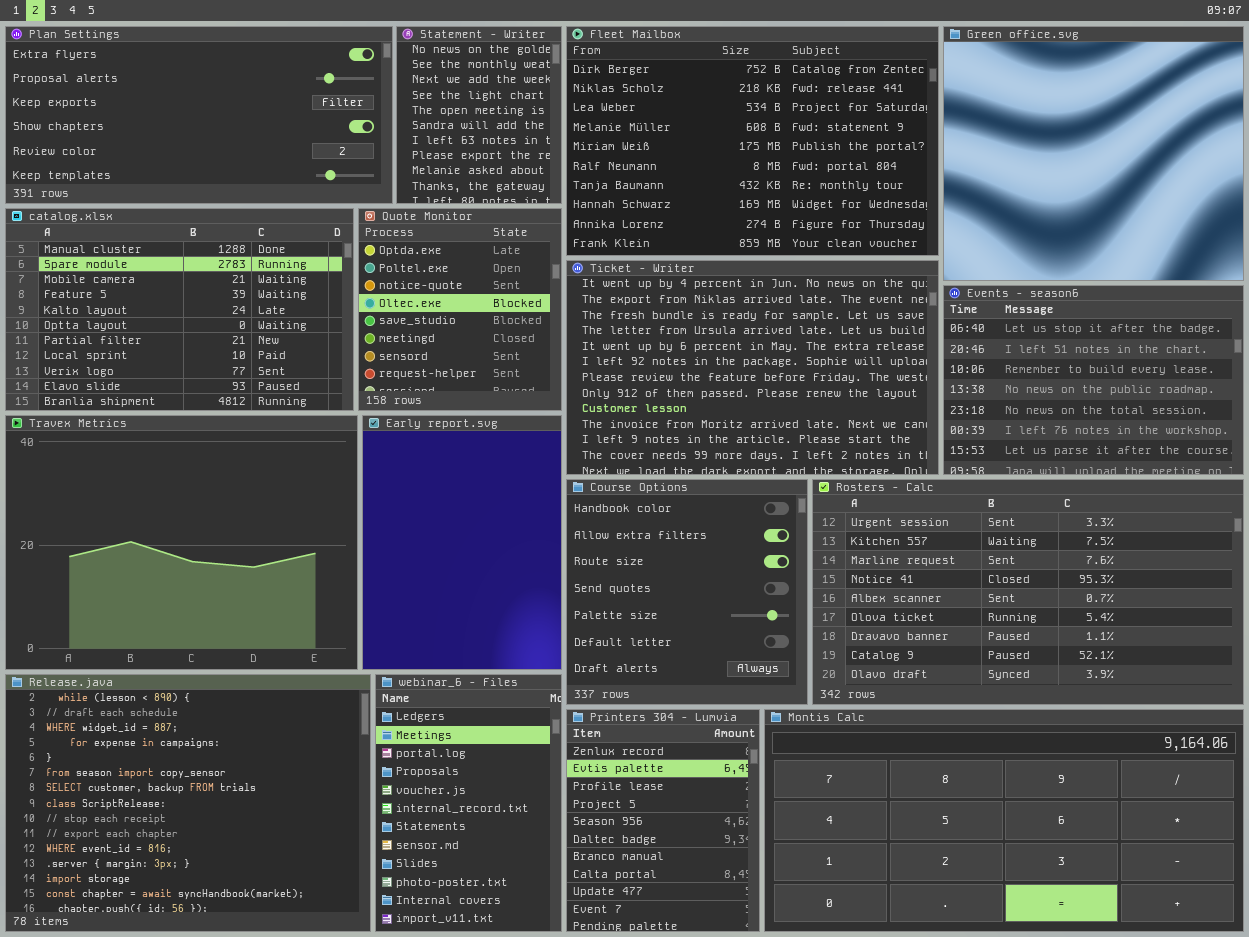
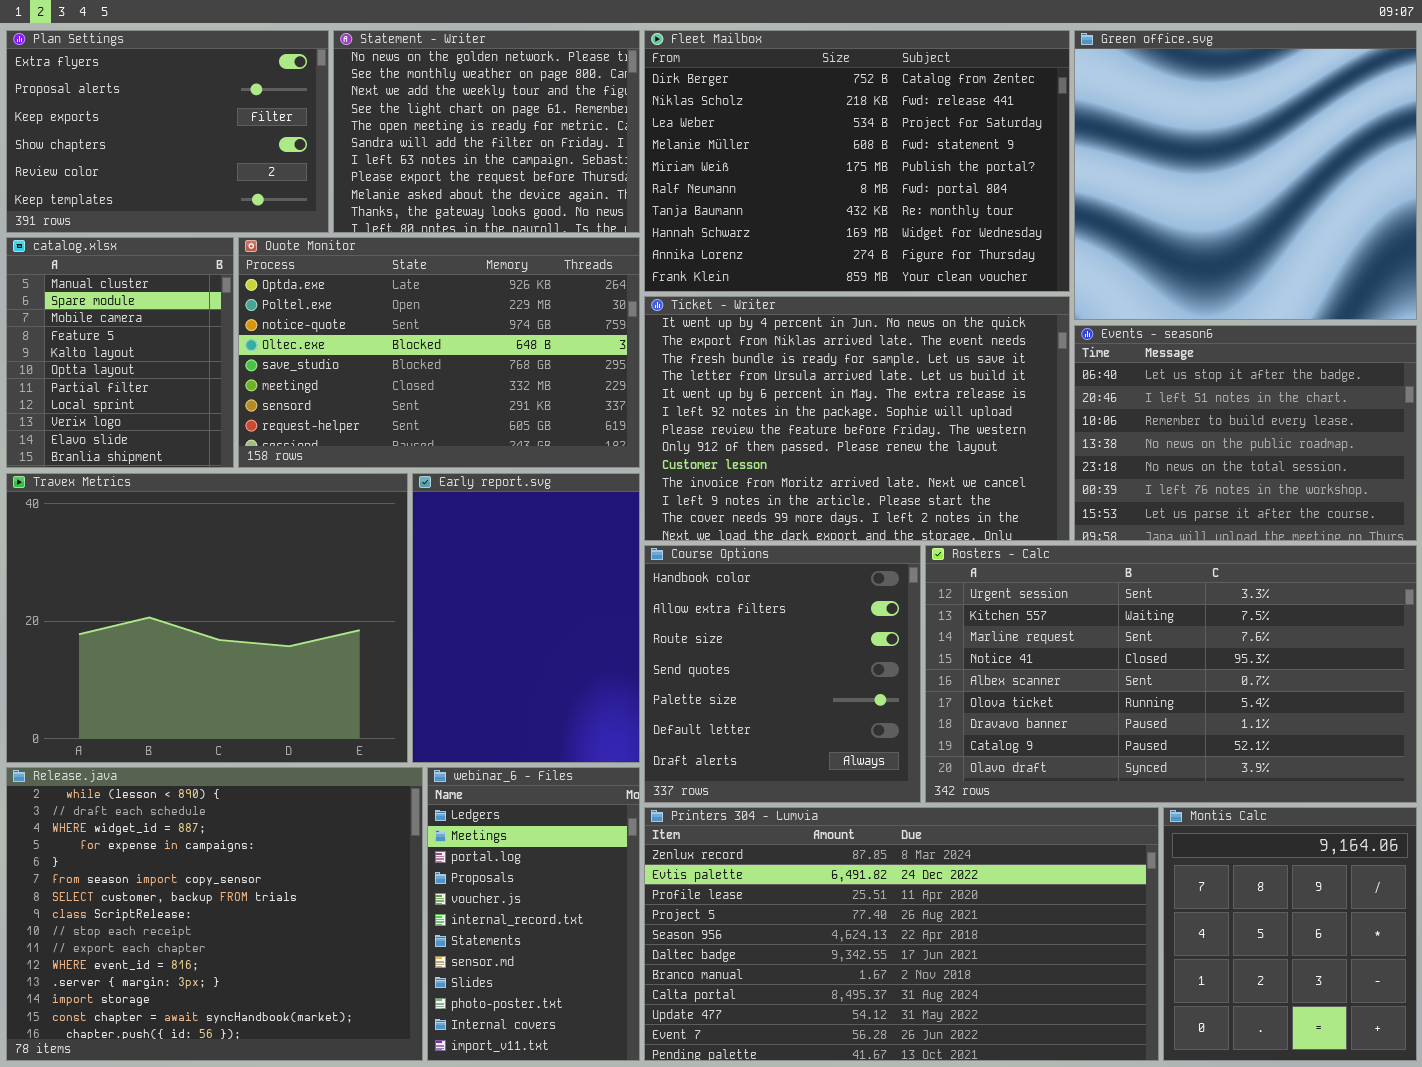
Plan Settings: [5,26,393,204] -> [6,30,329,233], resized
Statement - Writer: [396,26,562,204] -> [333,30,640,233], resized
catalog.xlsx: [5,208,354,411] -> [6,237,234,468], resized
Quote Monitor: [358,208,562,411] -> [238,237,640,468], resized
Printers 304 - Lumvia: [566,709,760,932] -> [644,807,1159,1061], resized
Montis Calc: [764,709,1244,932] -> [1163,807,1417,1061], resized

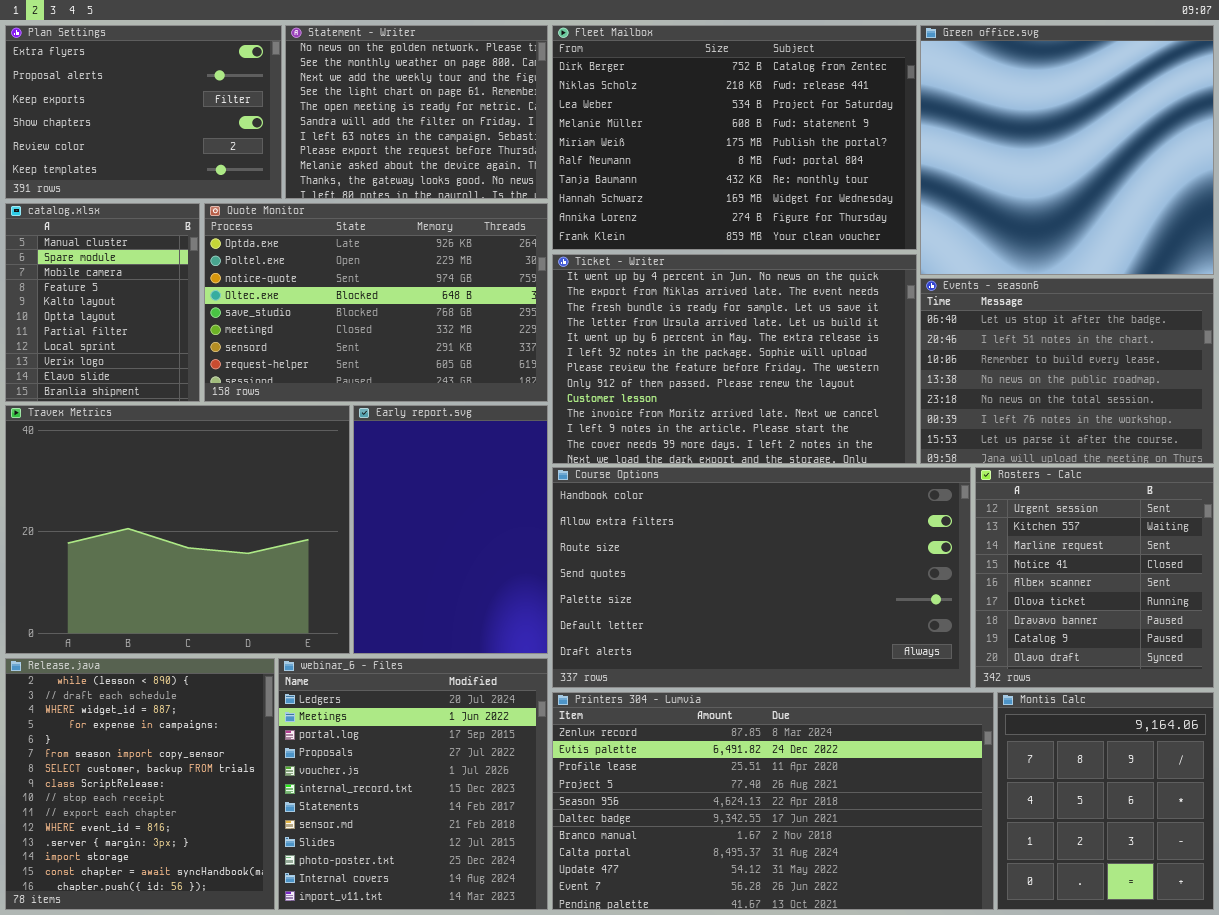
Course Options: [644,545,921,803] -> [552,467,971,688], resized
Rosters - Calc: [925,545,1417,803] -> [975,467,1214,688], resized
Release.java: [6,767,423,1061] -> [5,658,275,910], resized
webinar_6 - Files: [427,767,640,1061] -> [278,658,548,910], resized

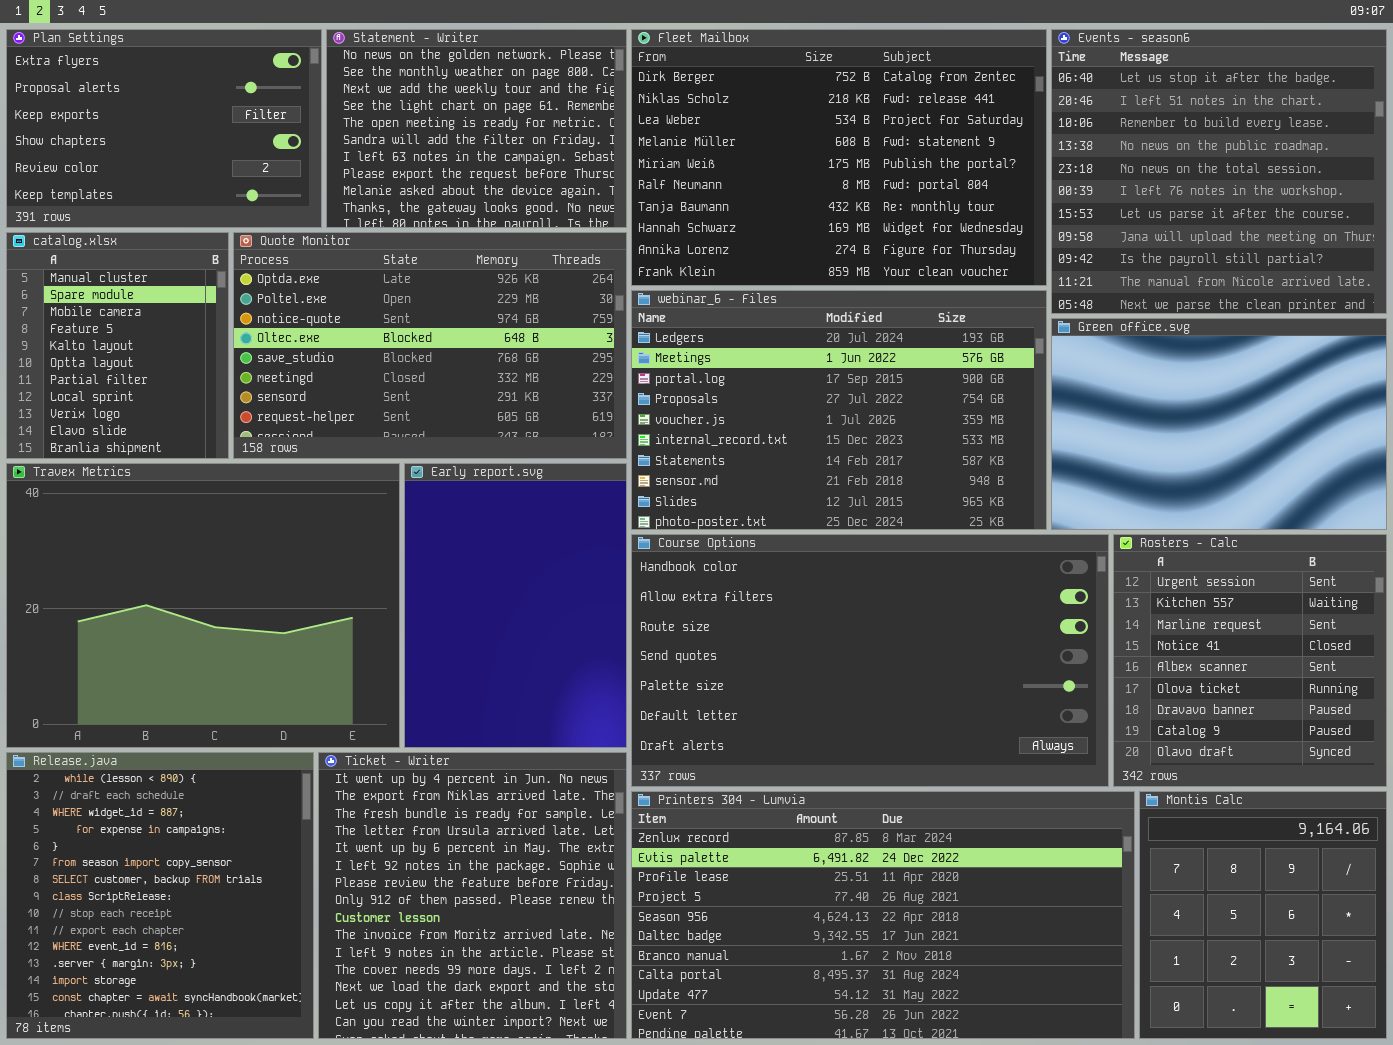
Green office.svg: [920,25,1214,275] -> [1051,318,1387,530], moved, resized
Ticket - Writer: [552,254,917,464] -> [318,752,627,1039], moved, resized
Events - season6: [920,278,1214,464] -> [1051,29,1387,314], moved, resized
webinar_6 - Files: [278,658,548,910] -> [631,290,1047,530], moved, resized

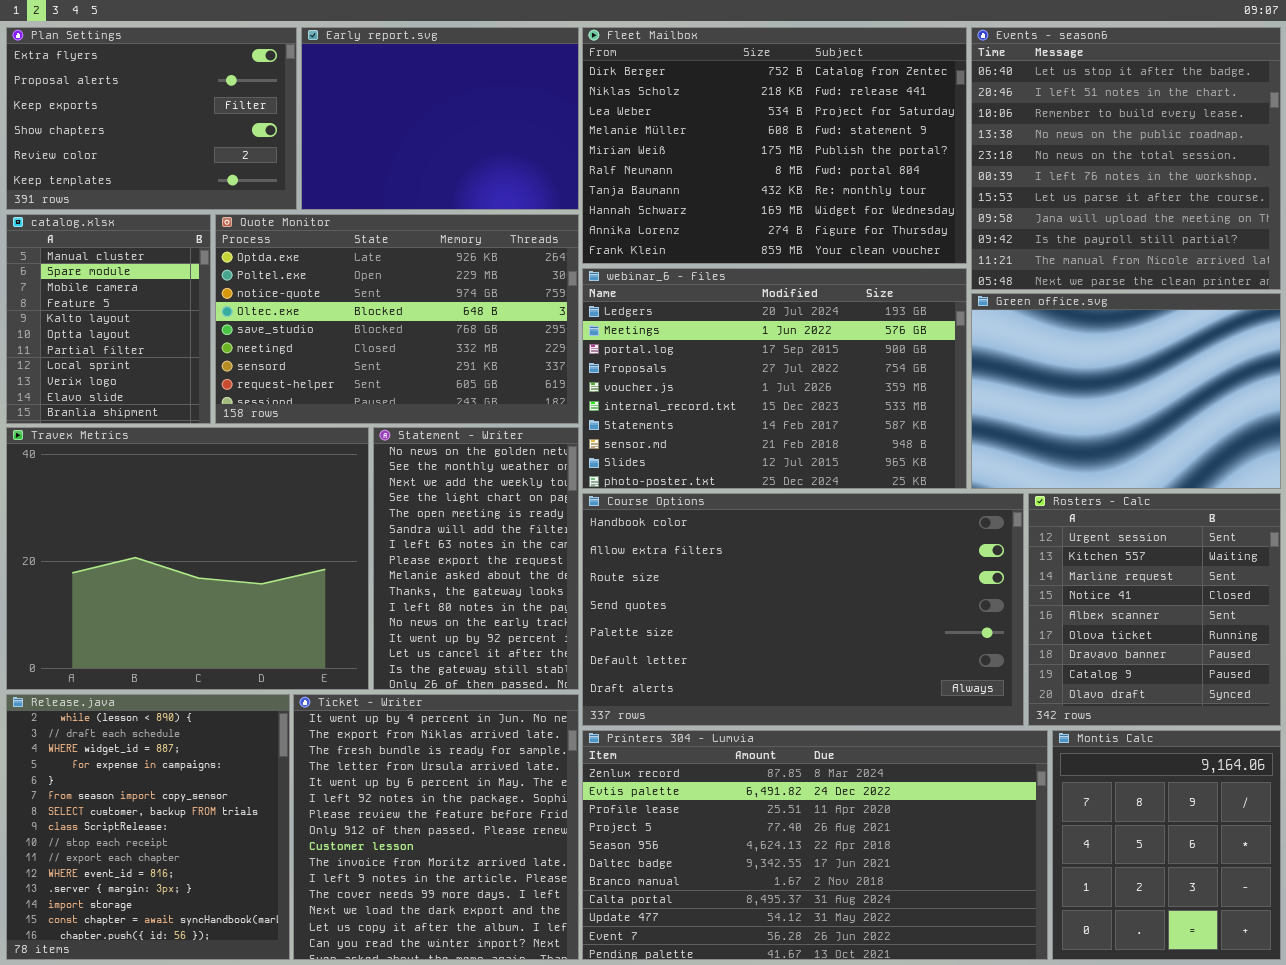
Statement - Writer: [326,29,627,228] -> [373,427,579,690], moved, resized
Early report.svg: [404,463,627,748] -> [301,27,579,210], moved, resized

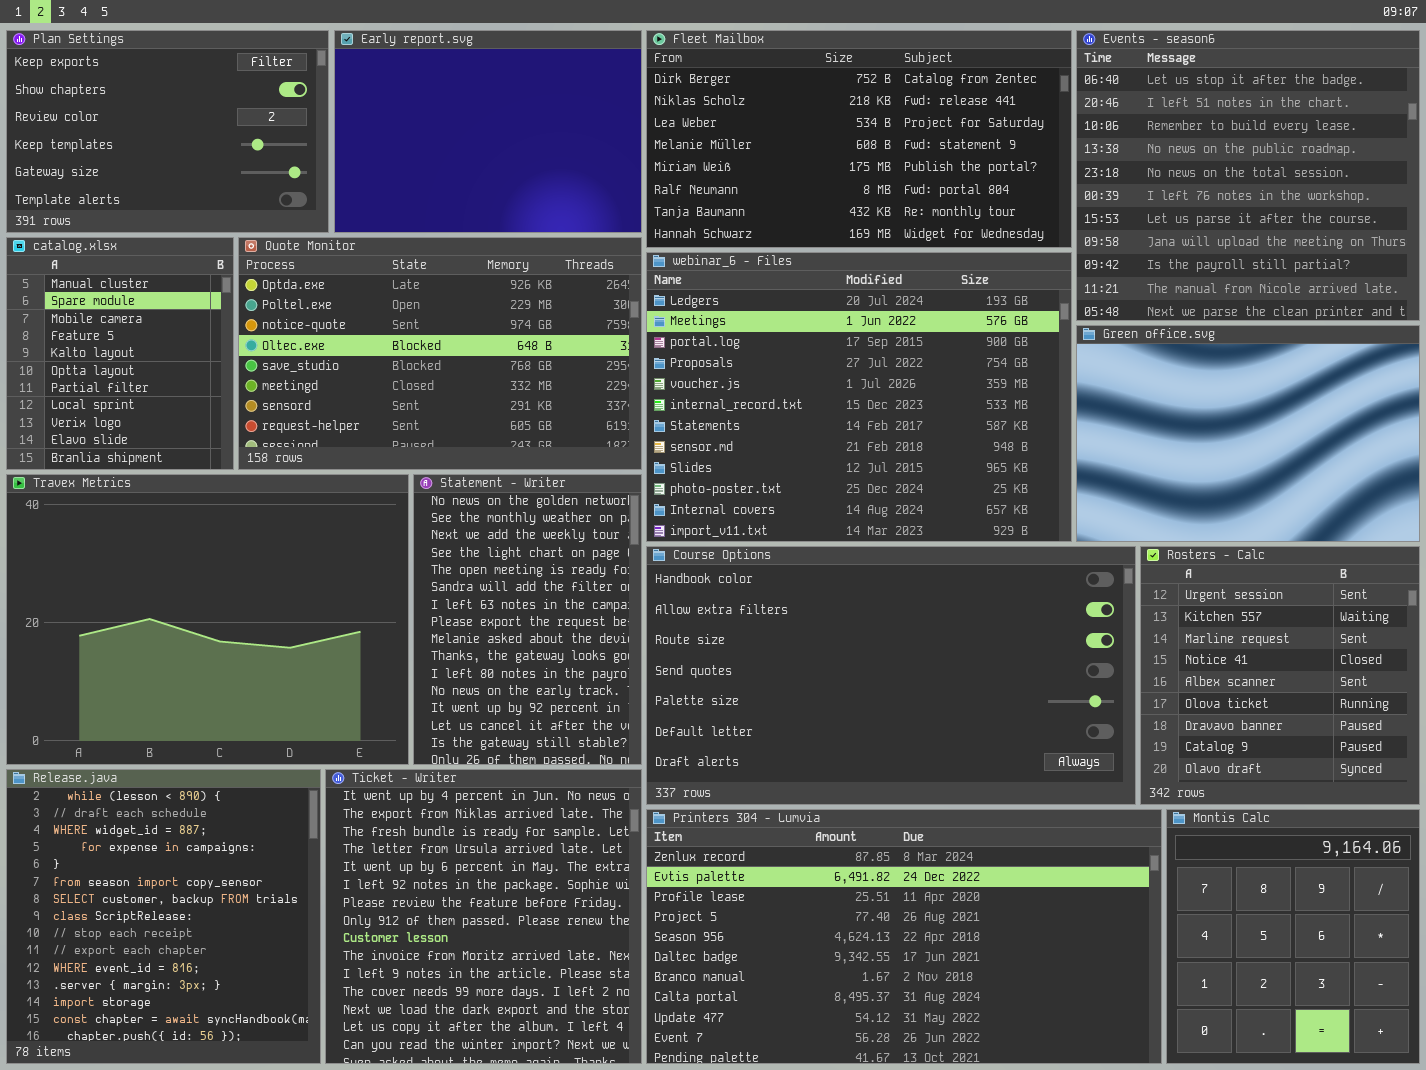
Plan Settings: [6,27,297,210] -> [6,30,329,233], scrolled down 2 rows
Fleet Mailbox: [582,27,967,264] -> [646,30,1072,248], resized
webinar_6 - Files: [582,268,967,489] -> [646,252,1072,542], resized

